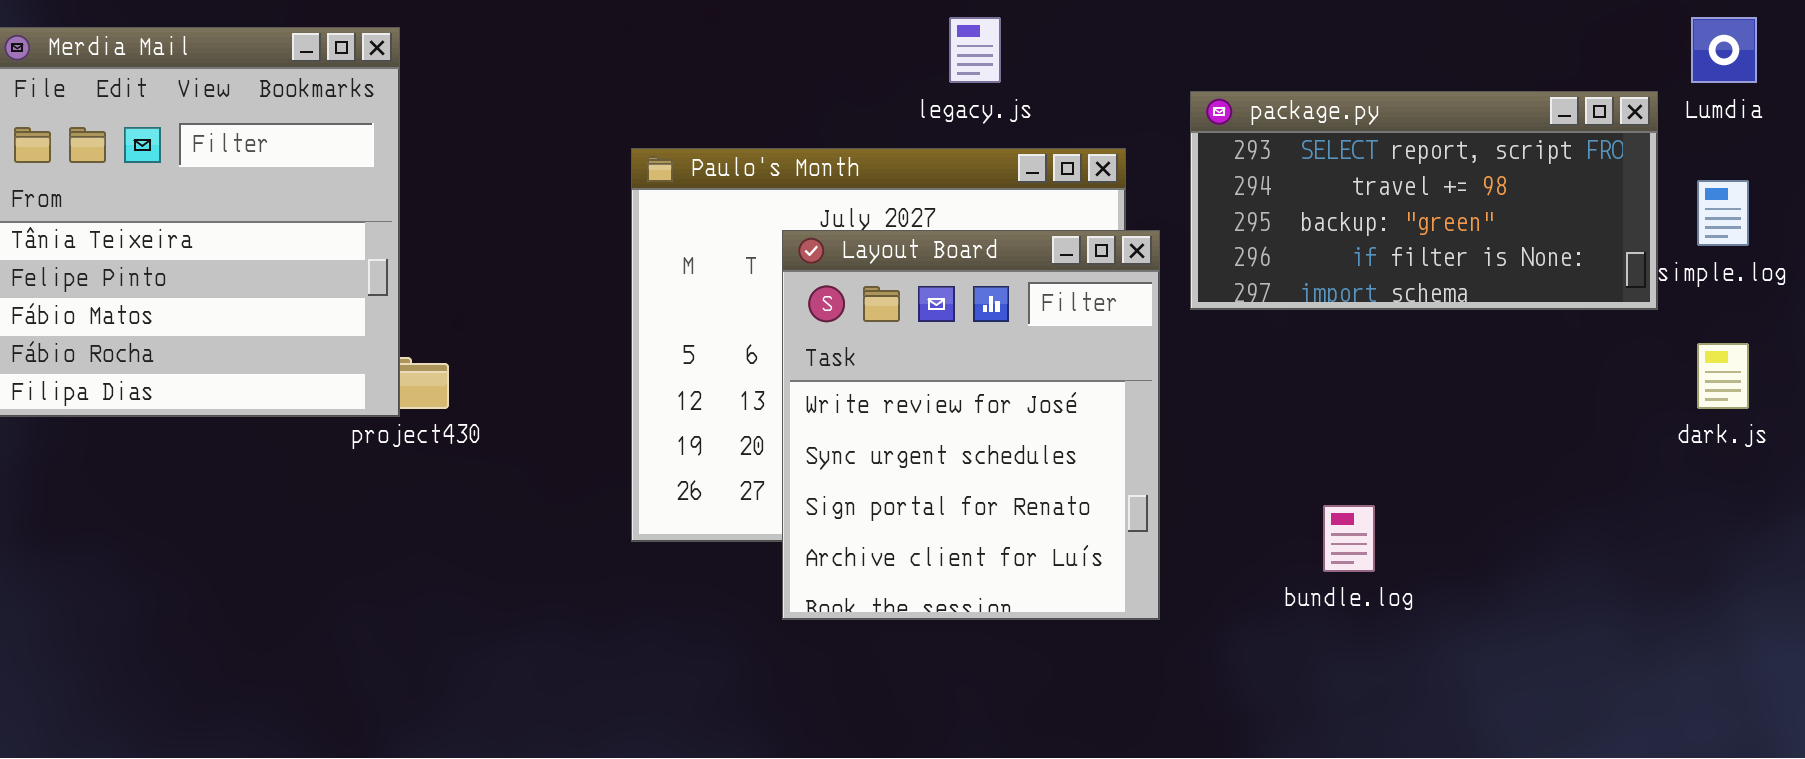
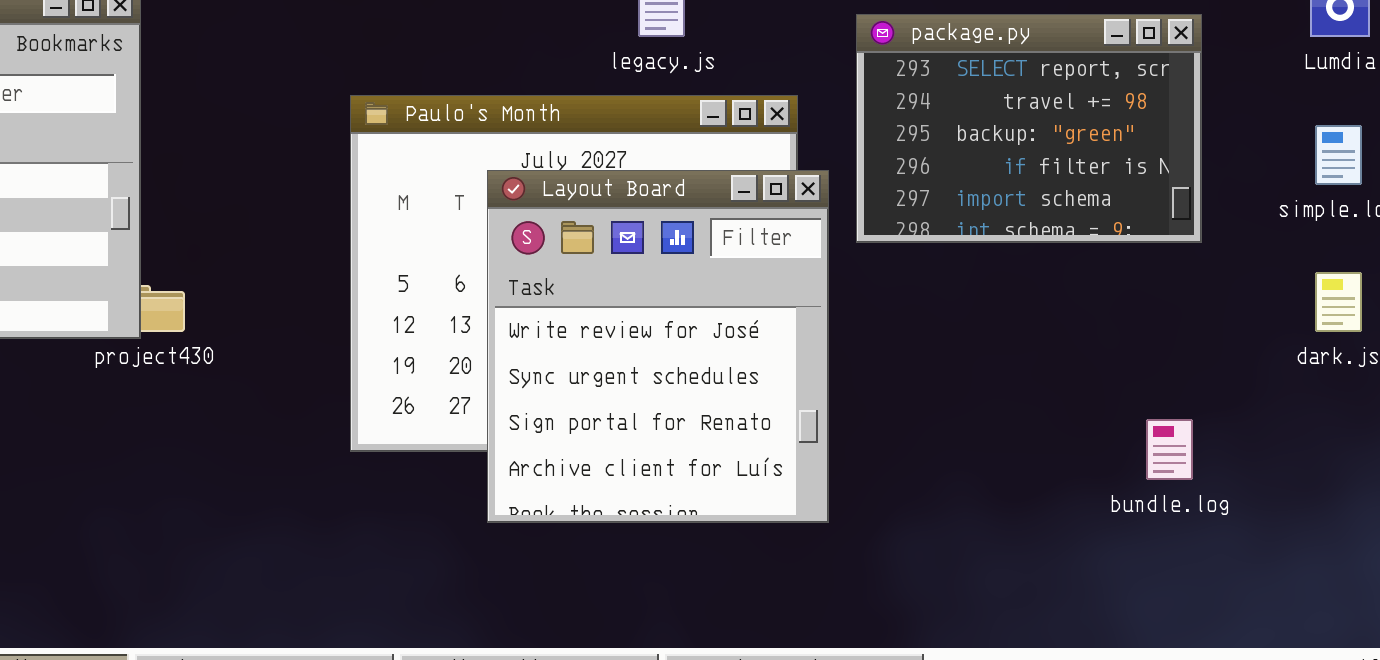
package.py: [1190,91,1658,310] -> [856,14,1202,243], resized
bundle.log: [1323,505,1375,572] -> [1146,419,1193,480], moved

